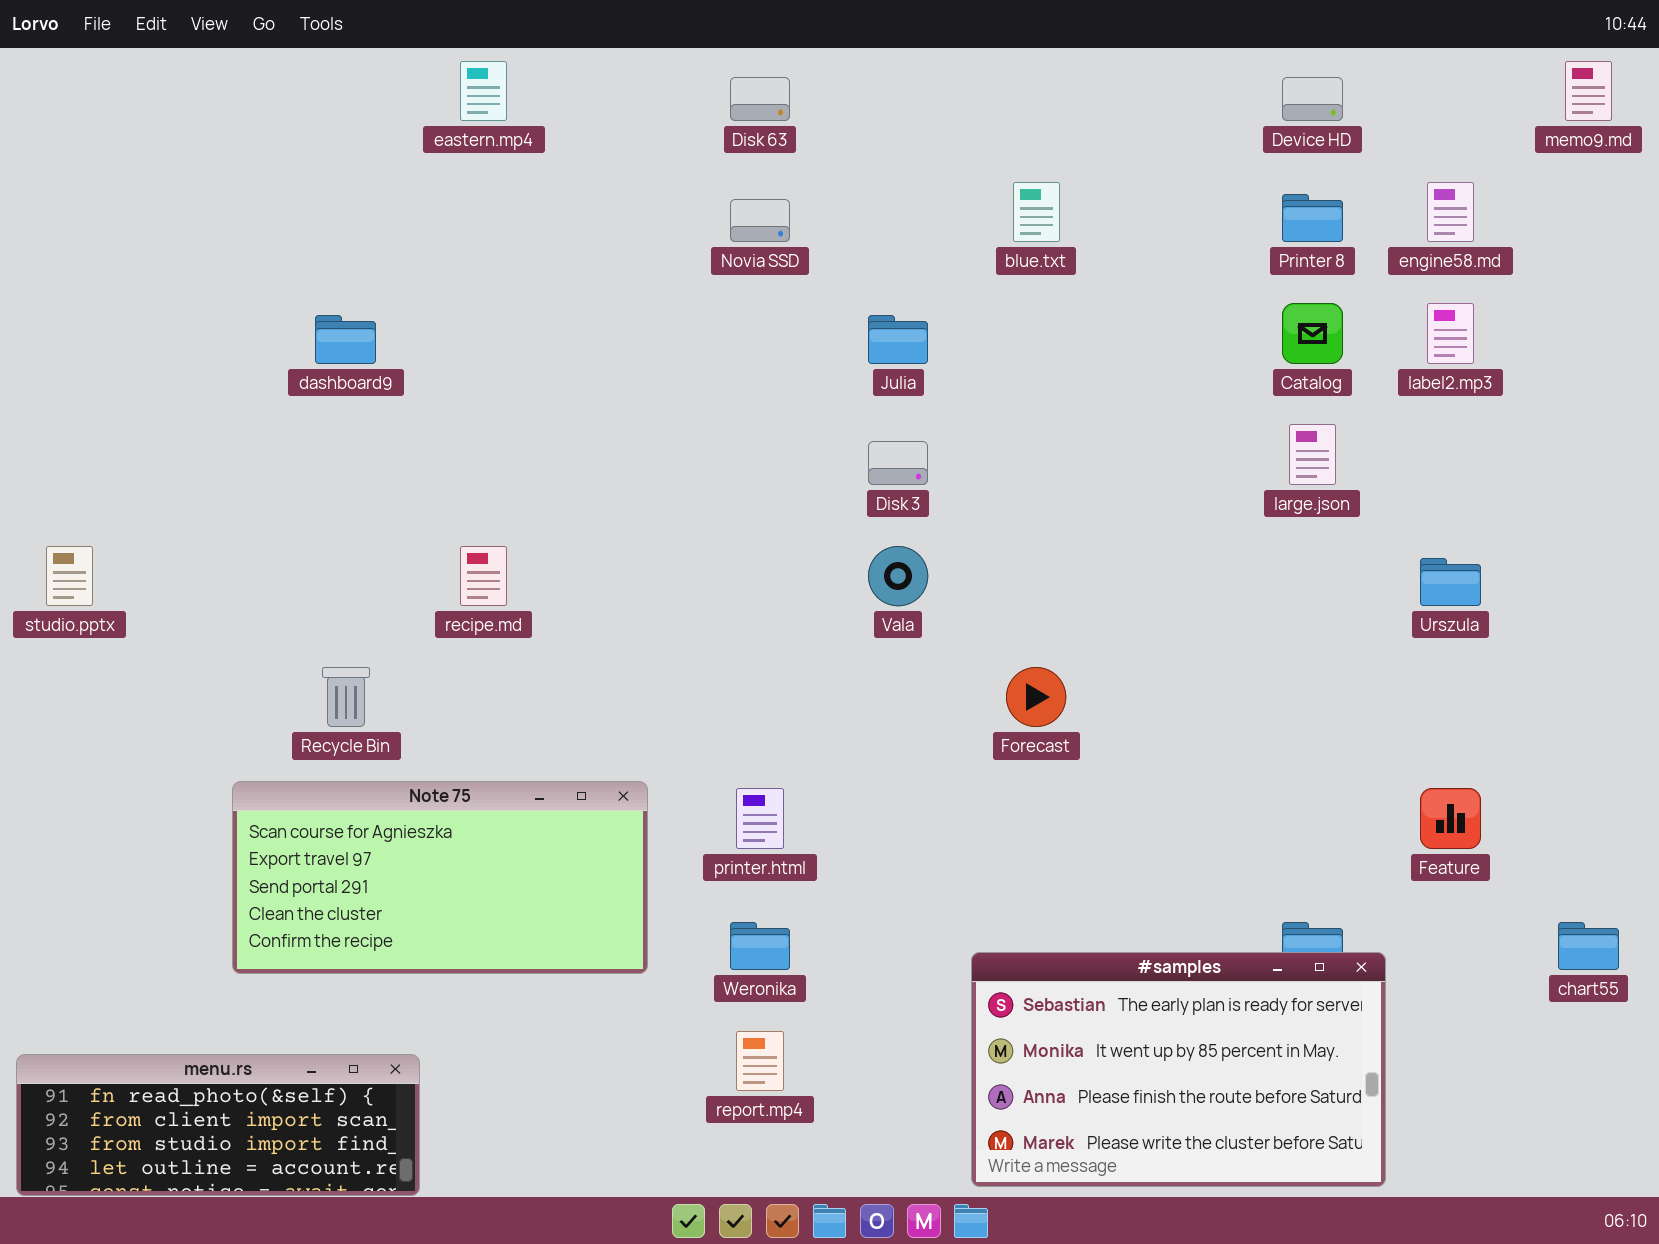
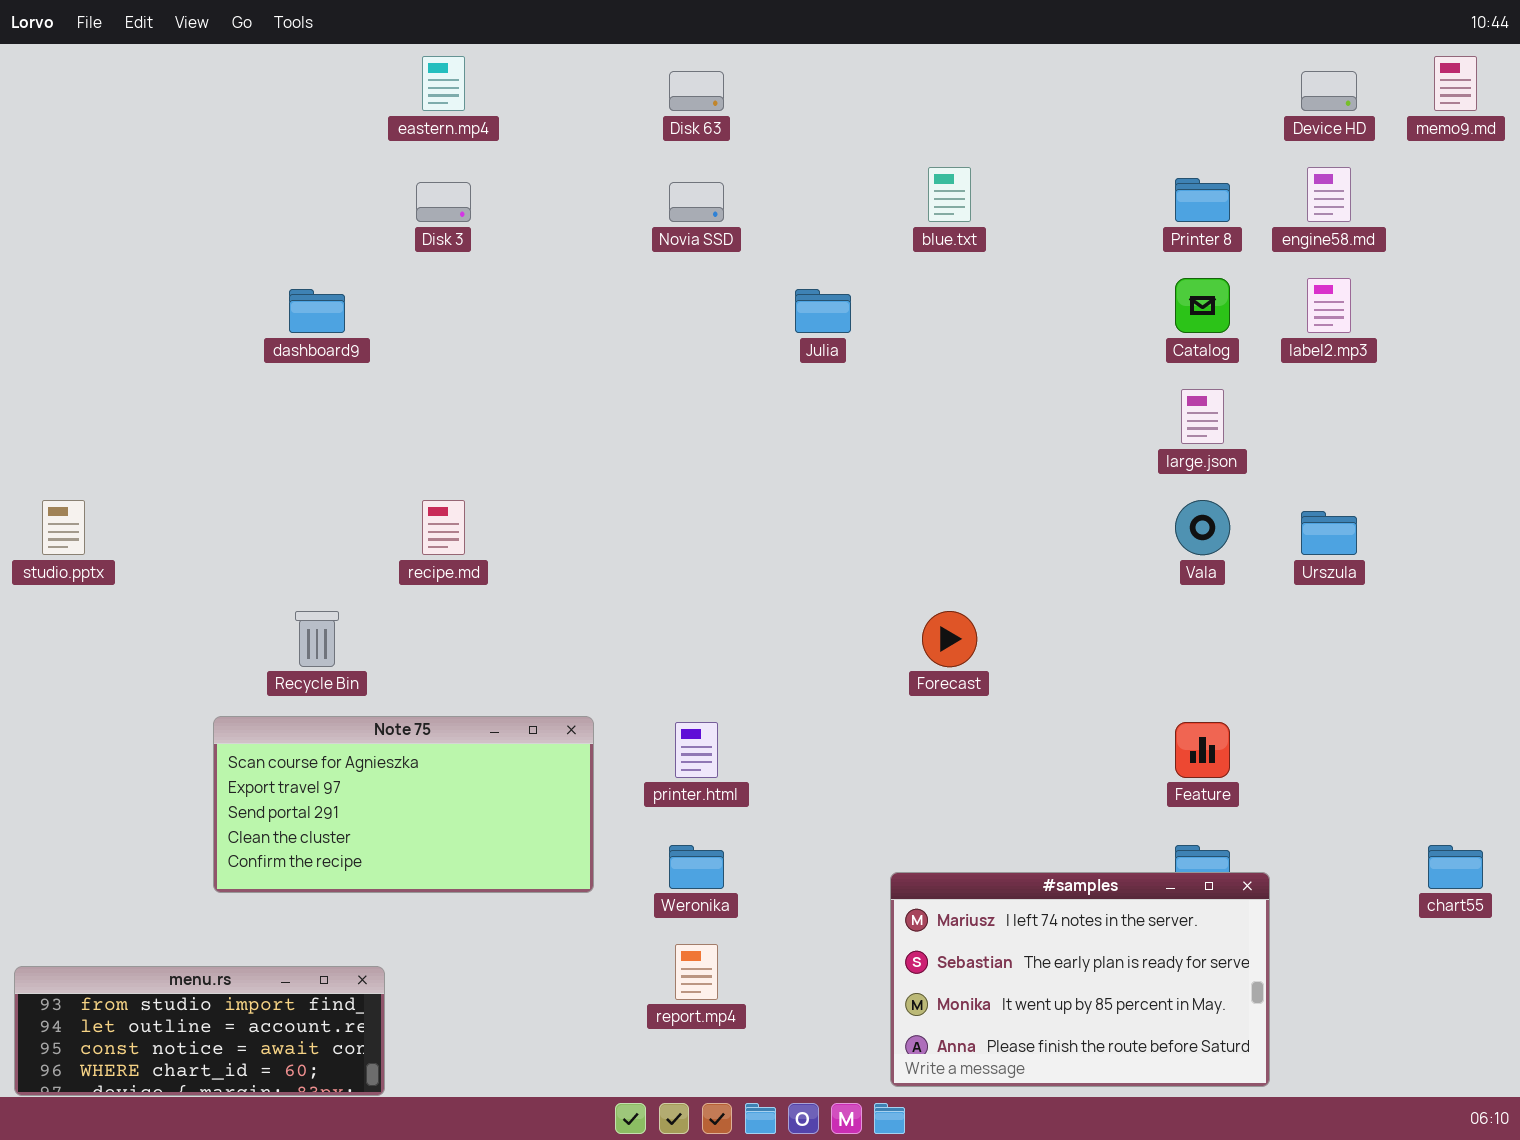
Device HD: [1282,77,1343,121] -> [1301,71,1357,111], moved
Disk 3: [868,441,928,485] -> [416,182,471,222], moved
Vala: [868,546,928,606] -> [1175,500,1230,555], moved
Feature: [1420,788,1481,849] -> [1175,722,1230,778], moved
#samples: [971,952,1386,1187] -> [890,872,1270,1087], scrolled up 1 row
menu.rs: [16,1054,420,1196] -> [14,966,385,1096], scrolled down 2 rows

